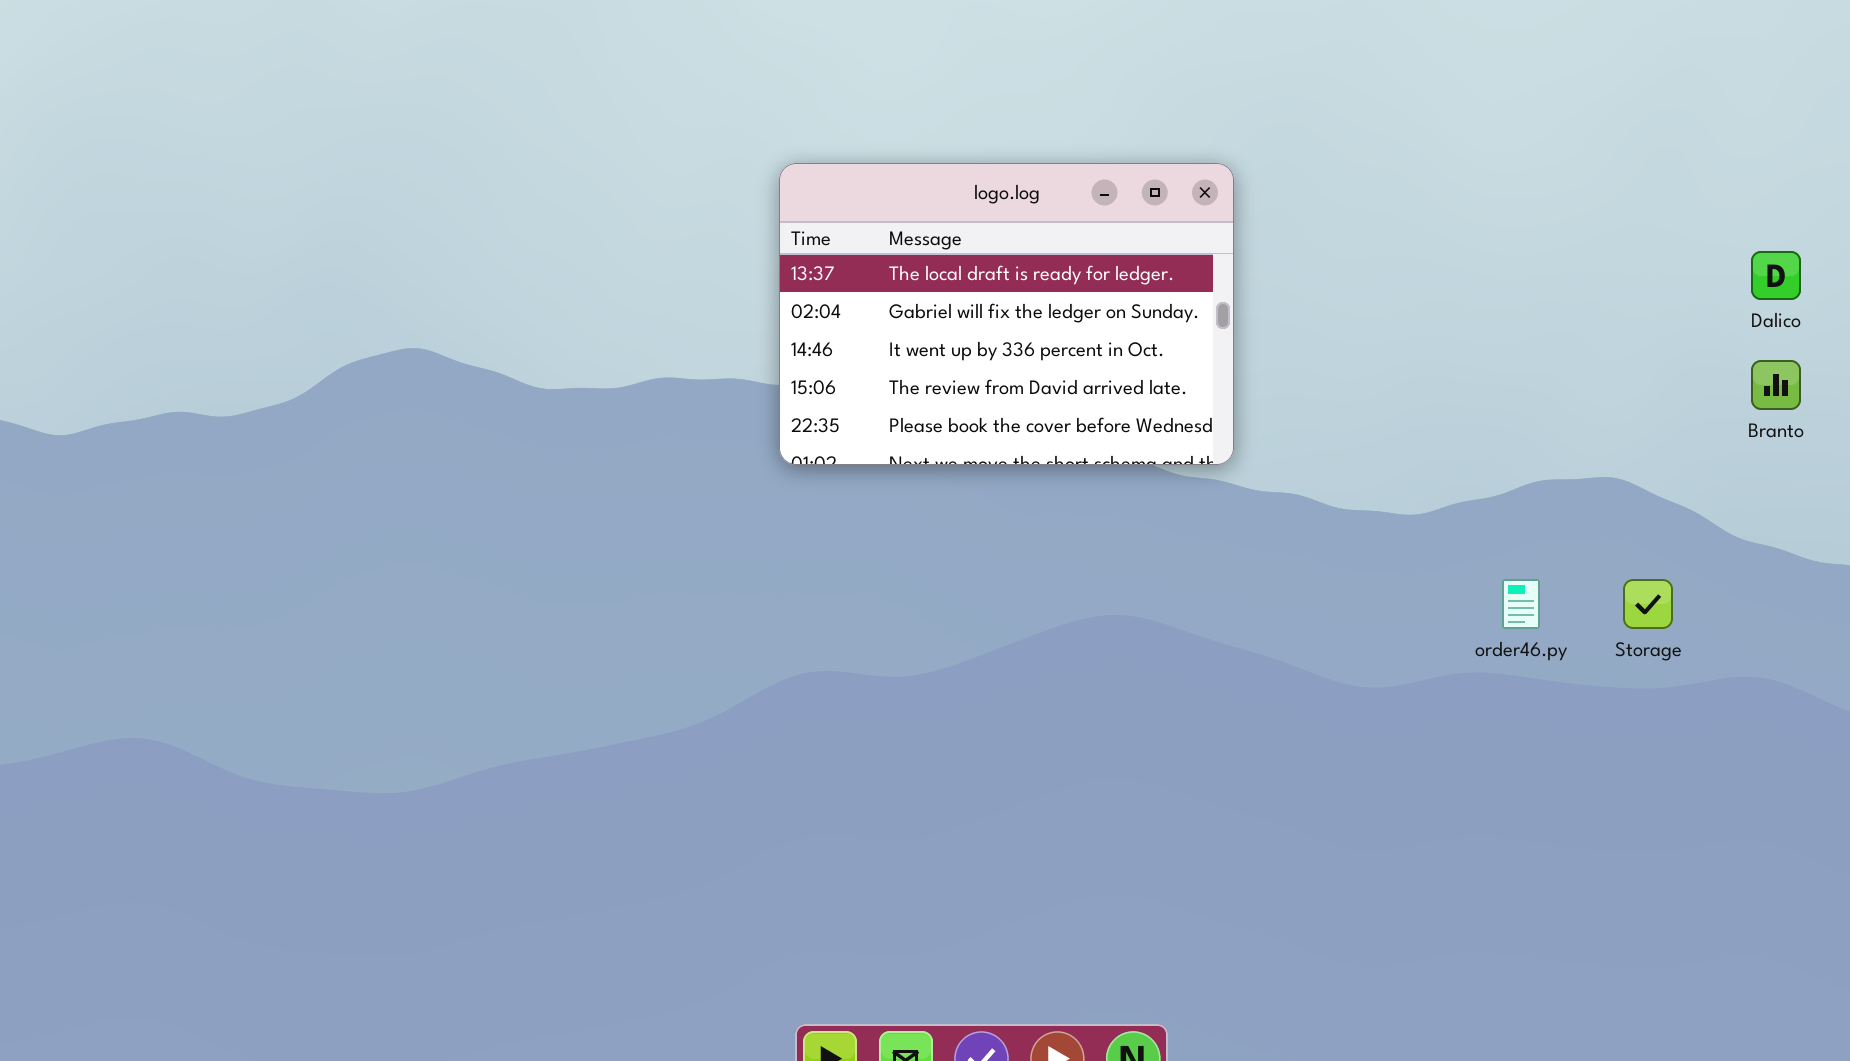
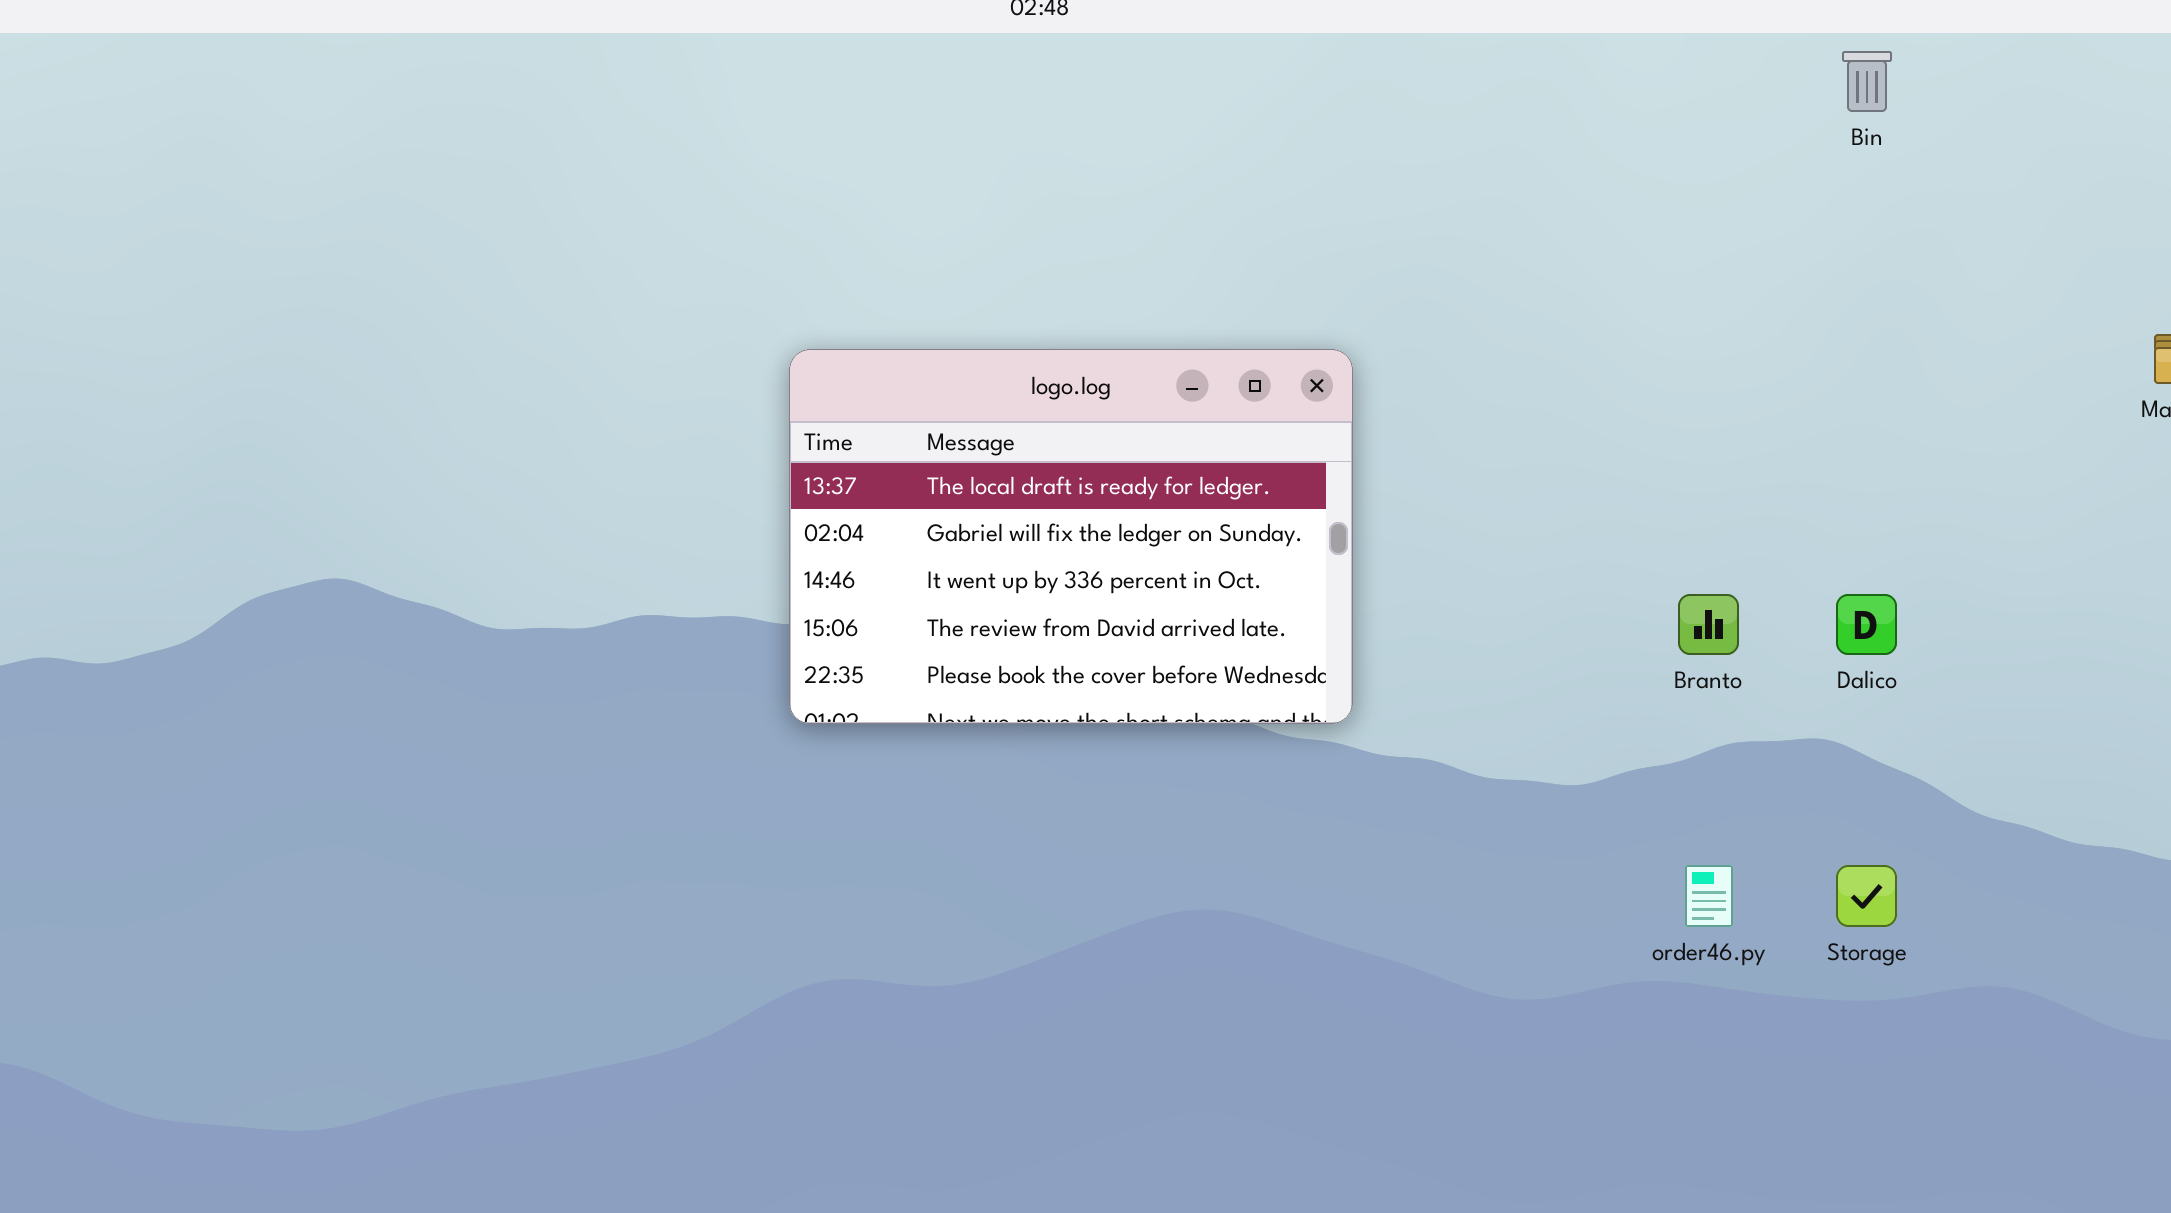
Dalico: [1751,251,1801,300] -> [1836,594,1897,655], moved
Branto: [1751,360,1801,410] -> [1678,594,1739,655], moved

